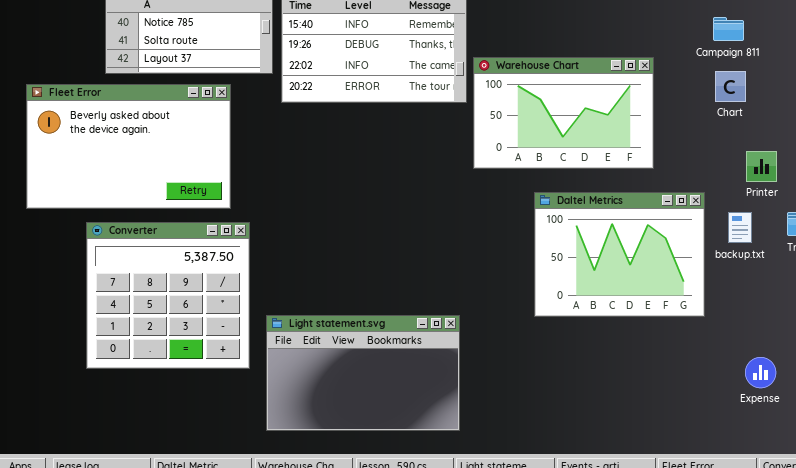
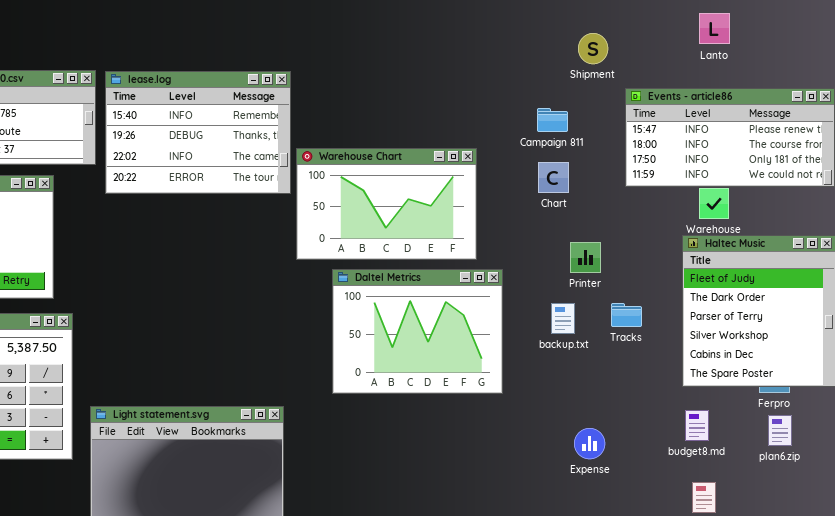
Daltel Metrics: [534,192,705,317] -> [332,269,503,394], moved
Expense: [745,357,776,388] -> [574,428,605,459], moved

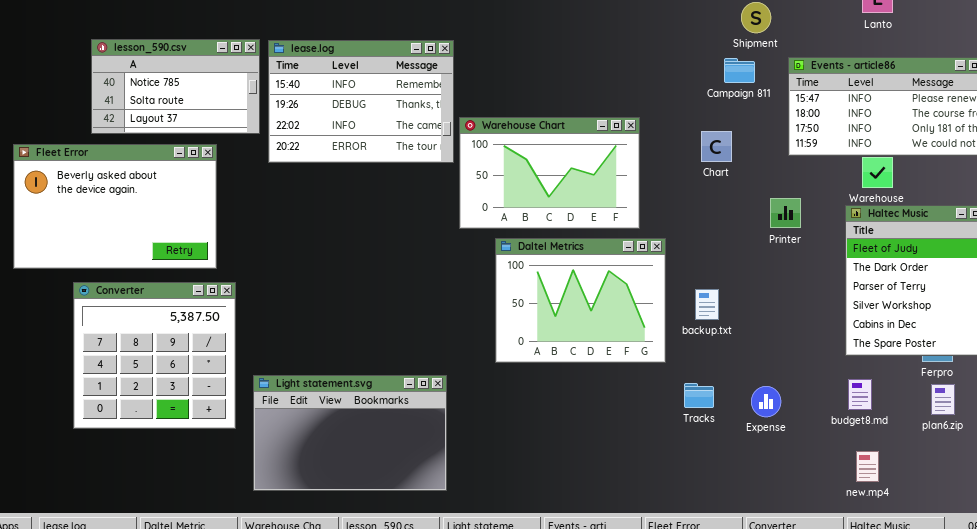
Campaign 811: [537,108,568,132] -> [724,58,755,83], moved
Printer: [570,242,601,273] -> [770,198,801,228], moved
Tracks: [611,303,642,327] -> [684,383,714,408], moved
backup.txt: [551,303,575,334] -> [695,289,719,320], moved
Expense: [574,428,605,459] -> [751,386,781,417], moved

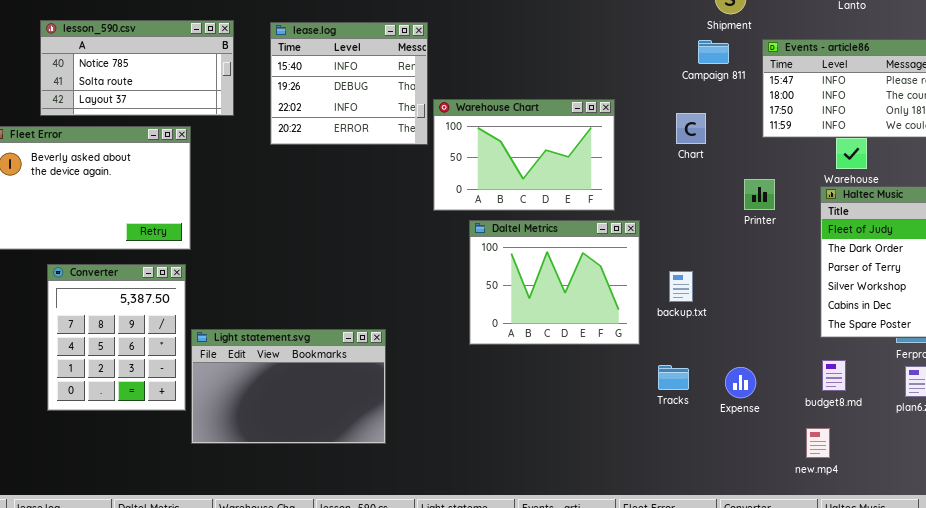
lesson_590.csv: [91,39,260,134] -> [40,20,234,116], resized
lease.log: [268,40,454,163] -> [270,22,428,145], resized
Converter: [73,282,236,429] -> [47,264,186,411], resized
Light statement.svg: [253,375,447,491] -> [191,329,386,444], moved
new.mp4: [856,451,879,482] -> [806,428,830,458], moved

